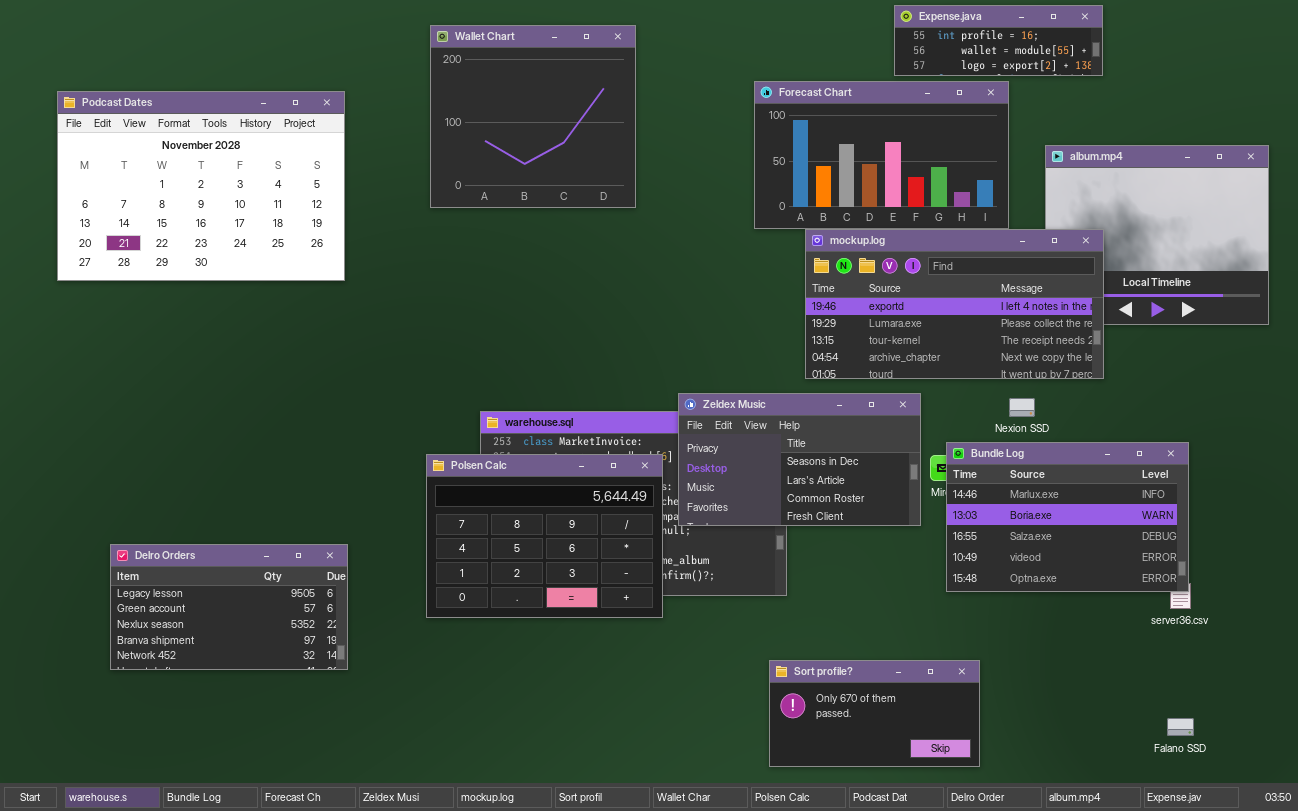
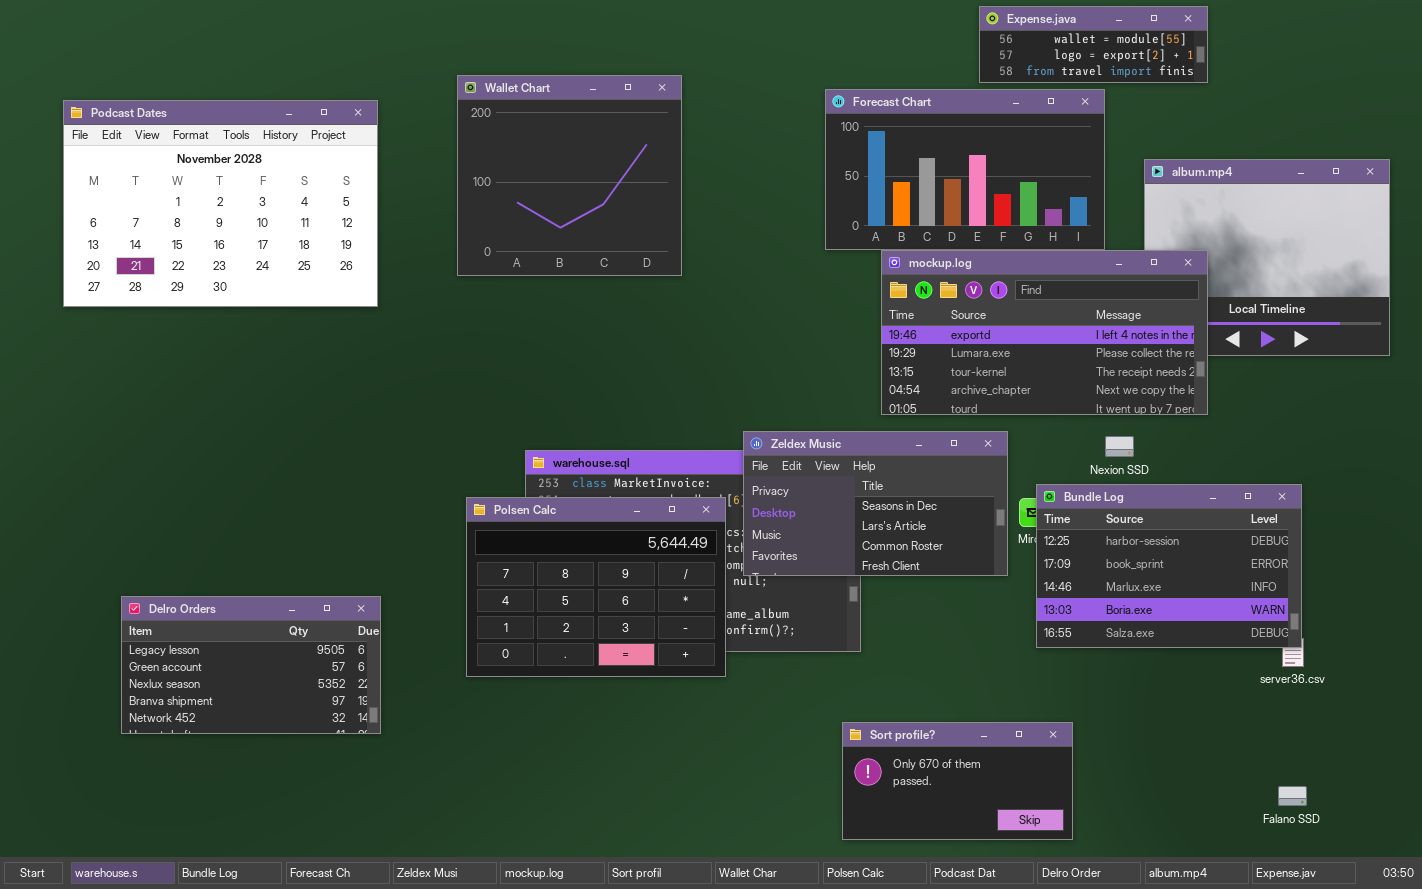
Expense.java: [894,5,1103,76] -> [979,6,1208,83], scrolled down 1 row
Wallet Chart: [430,25,636,208] -> [457,75,682,276], moved
Bundle Log: [946,442,1189,592] -> [1036,484,1302,648], scrolled up 2 rows

